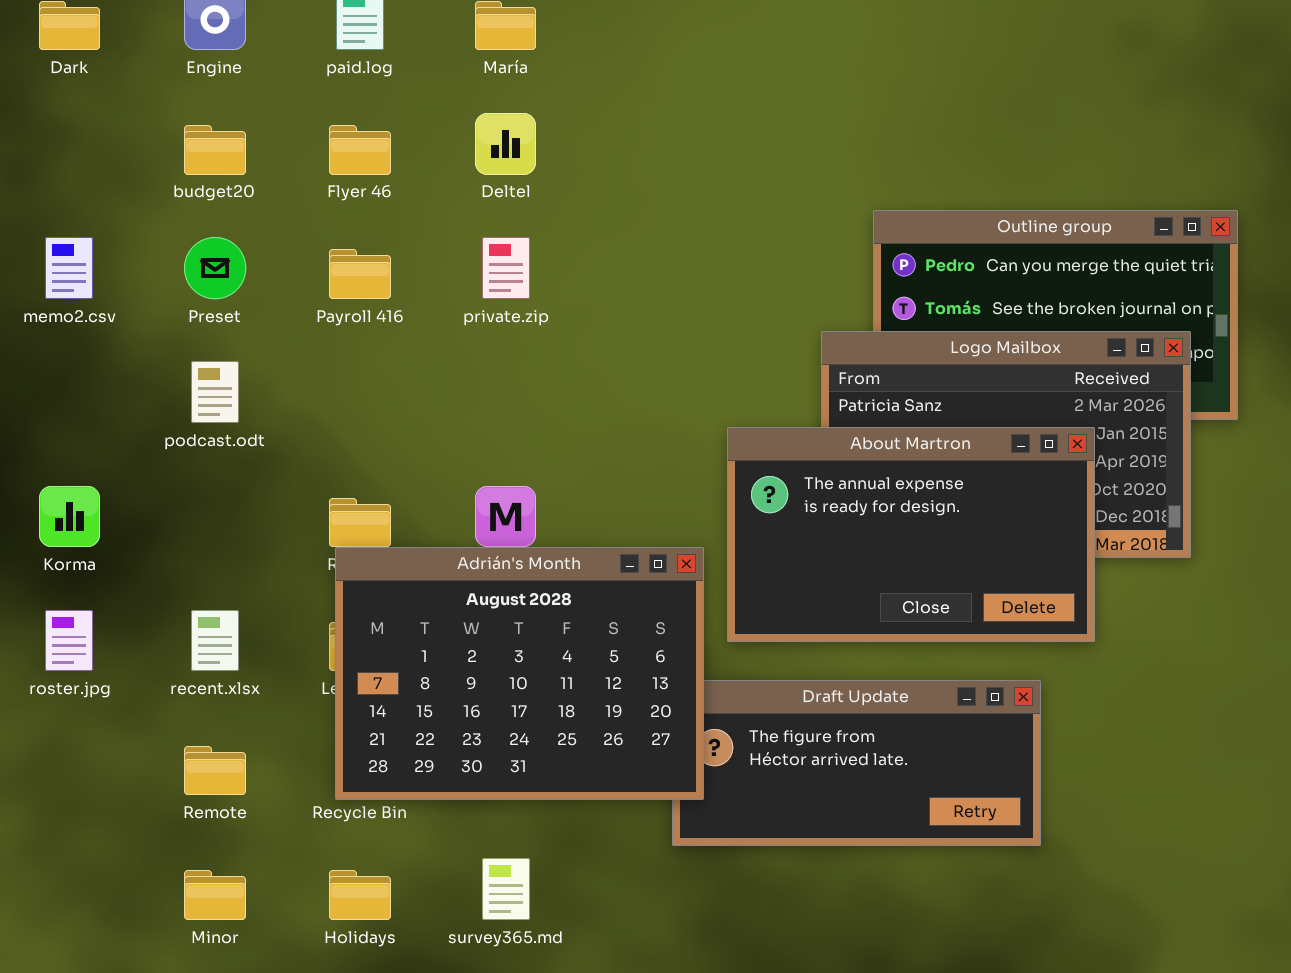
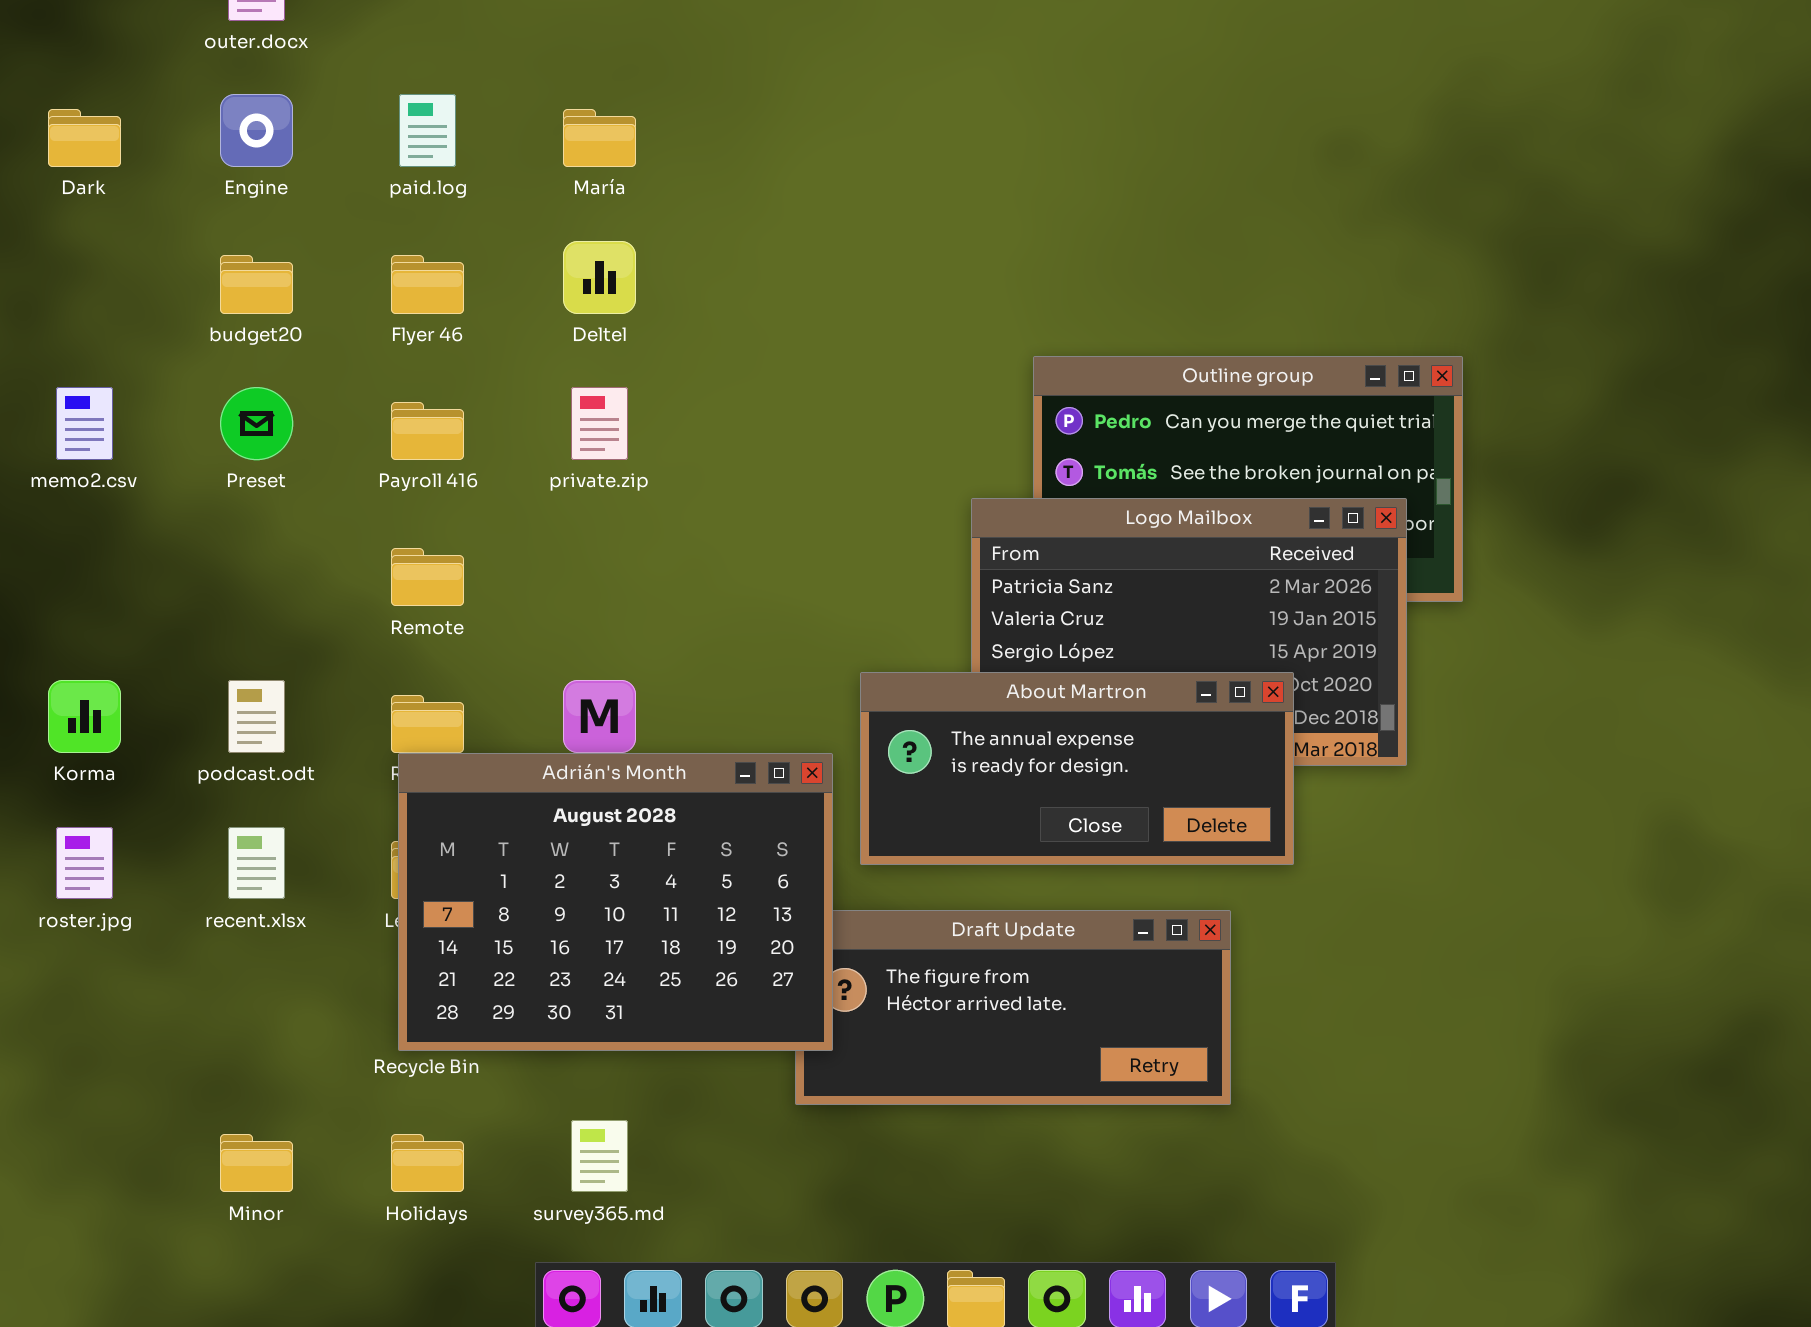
podcast.odt: [191,361,239,423] -> [228,680,285,753], moved
About Martron: [727,427,1095,642] -> [860,672,1294,865], resized
Remote: [184,746,246,795] -> [391,548,464,606], moved

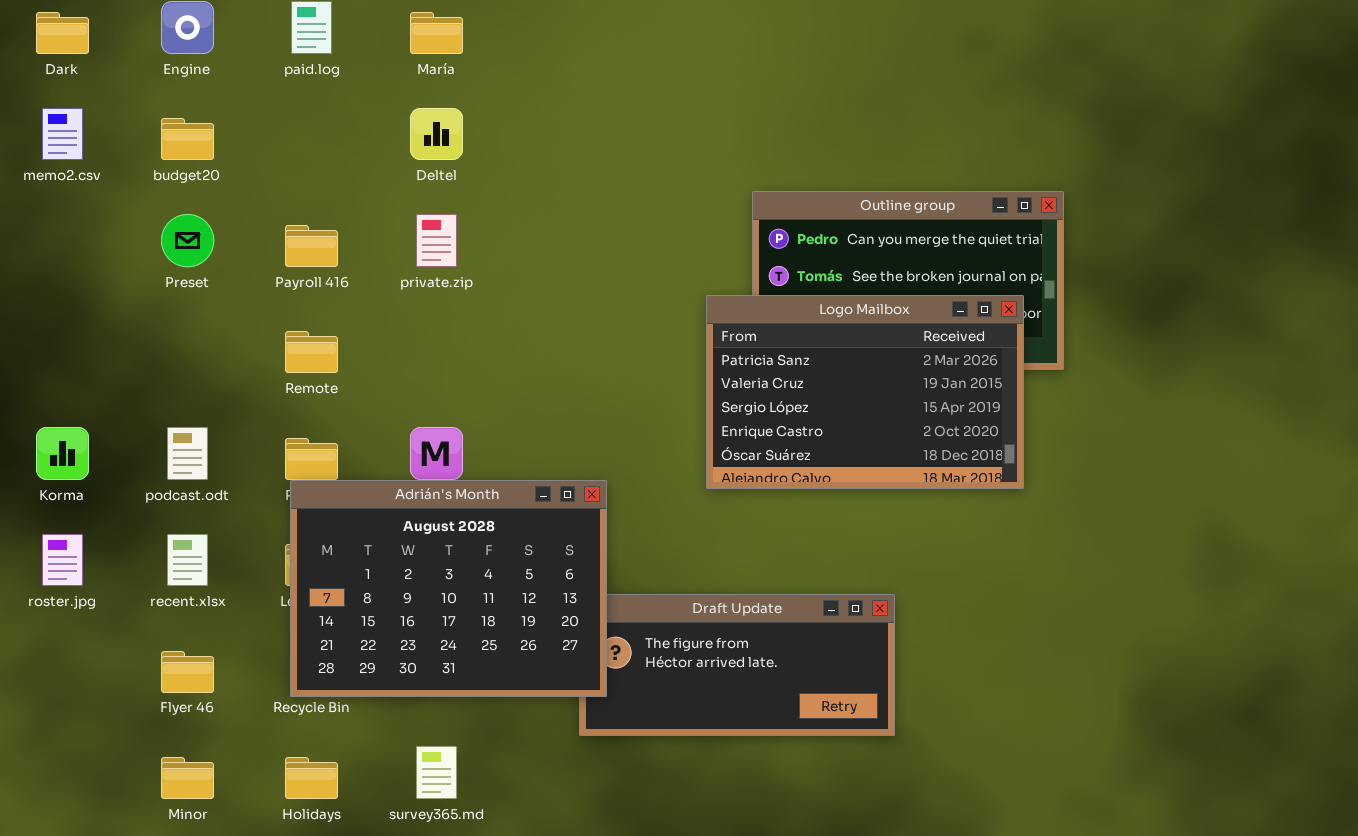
Flyer 46: [391,255,464,314] -> [161,651,214,693], moved
memo2.csv: [56,387,113,460] -> [42,108,83,160], moved
About Martron: [860,672,1294,865] -> none, closed

